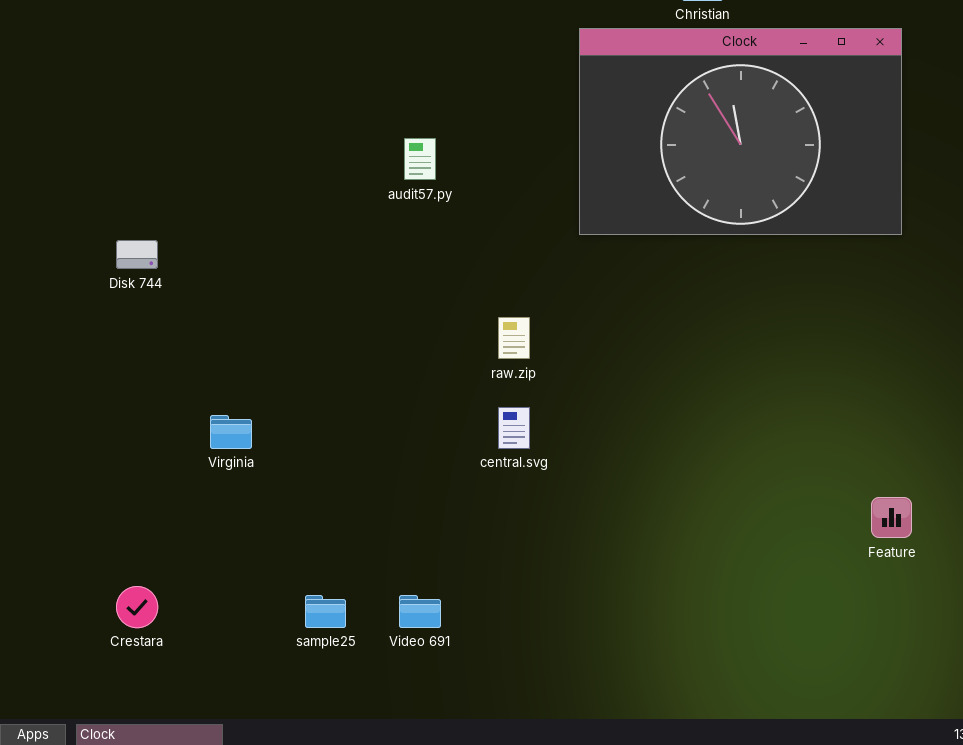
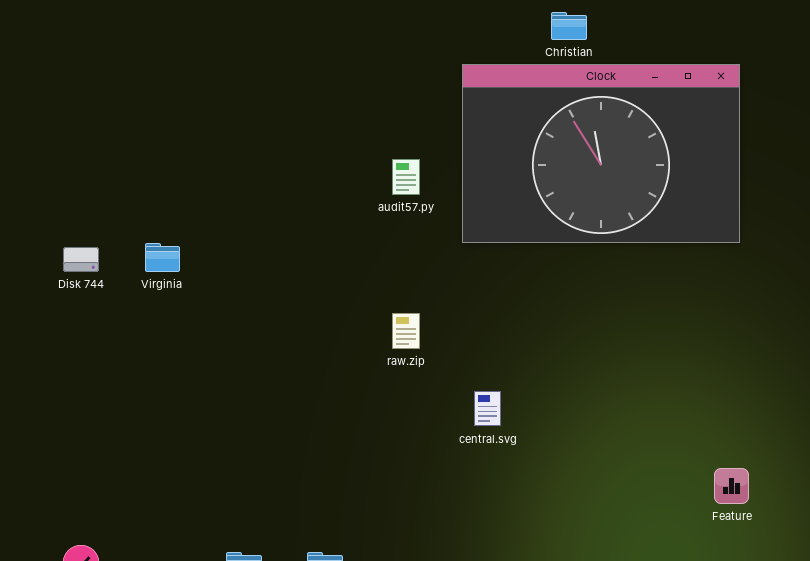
audit57.py: [404,138,436,180] -> [392,159,420,195], moved
central.svg: [498,407,530,449] -> [474,391,501,426], moved
Virginia: [210,415,252,449] -> [145,243,180,272], moved

